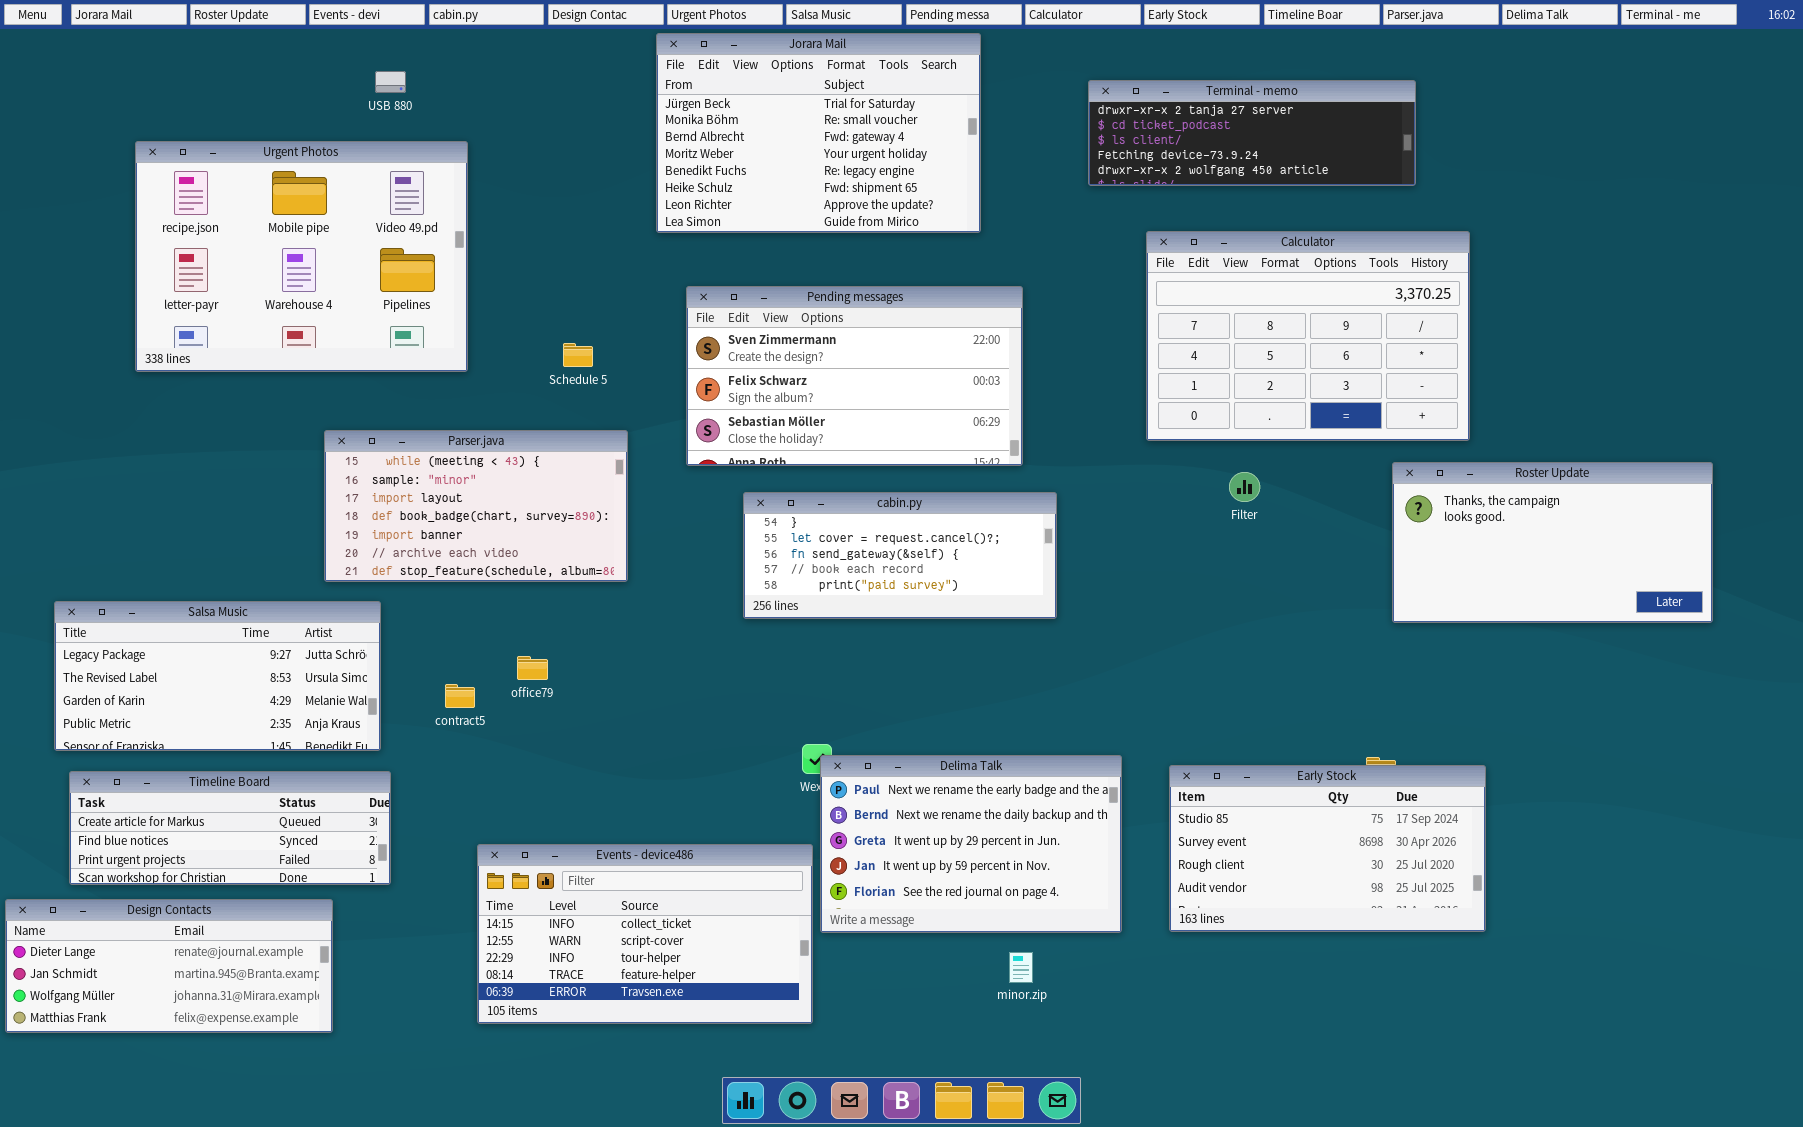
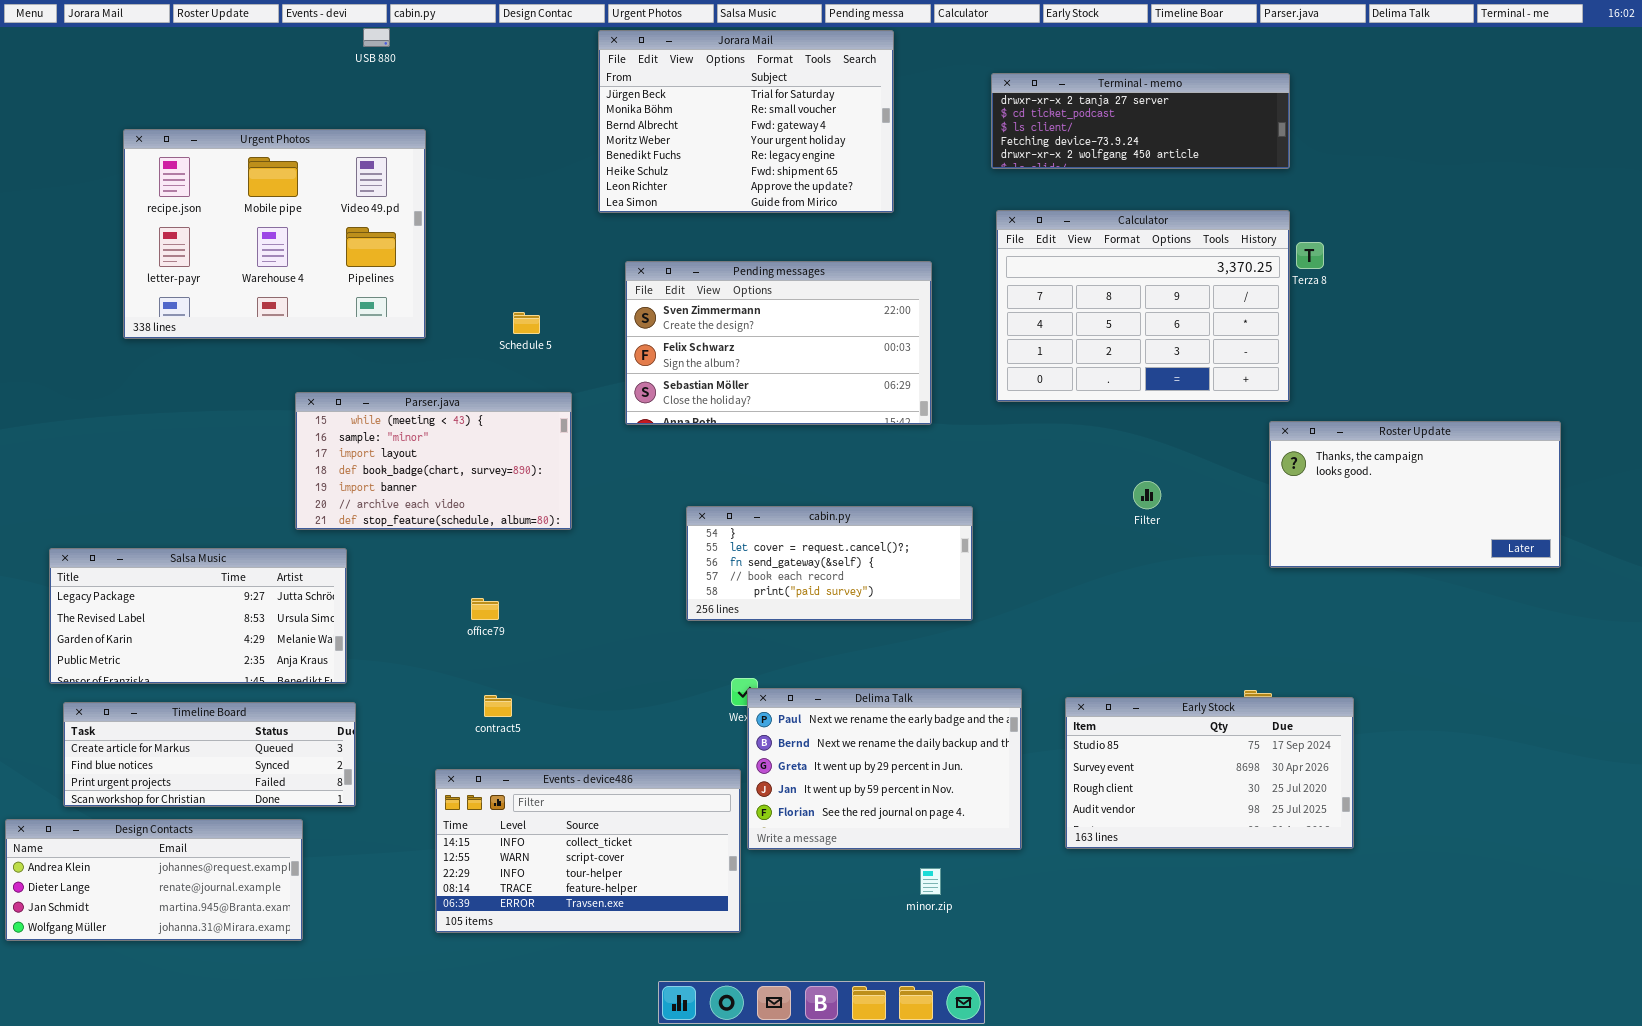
USB 880: [375,71,406,93] -> [363,28,390,47], moved
Calculator: [1146,231,1470,441] -> [996,210,1290,402], moved
Filter: [1229,472,1260,502] -> [1133,481,1161,509], moved
cabin.py: [743,492,1057,619] -> [686,506,973,621], moved
contract5: [445,684,475,708] -> [484,695,512,717], moved
Design Contacts: [5,899,333,1033] -> [5,819,303,941], scrolled up 1 row

